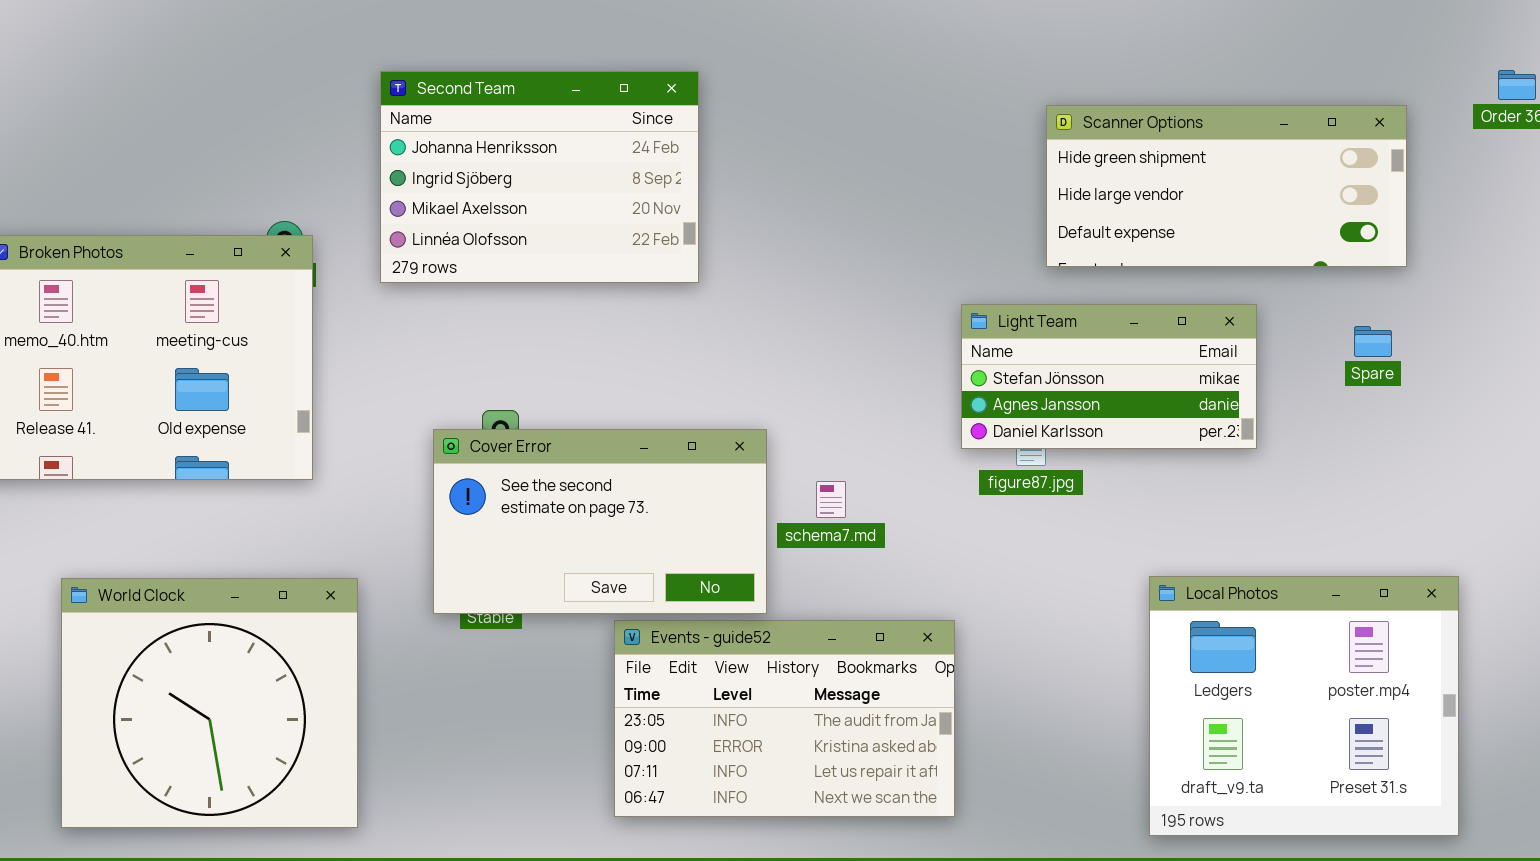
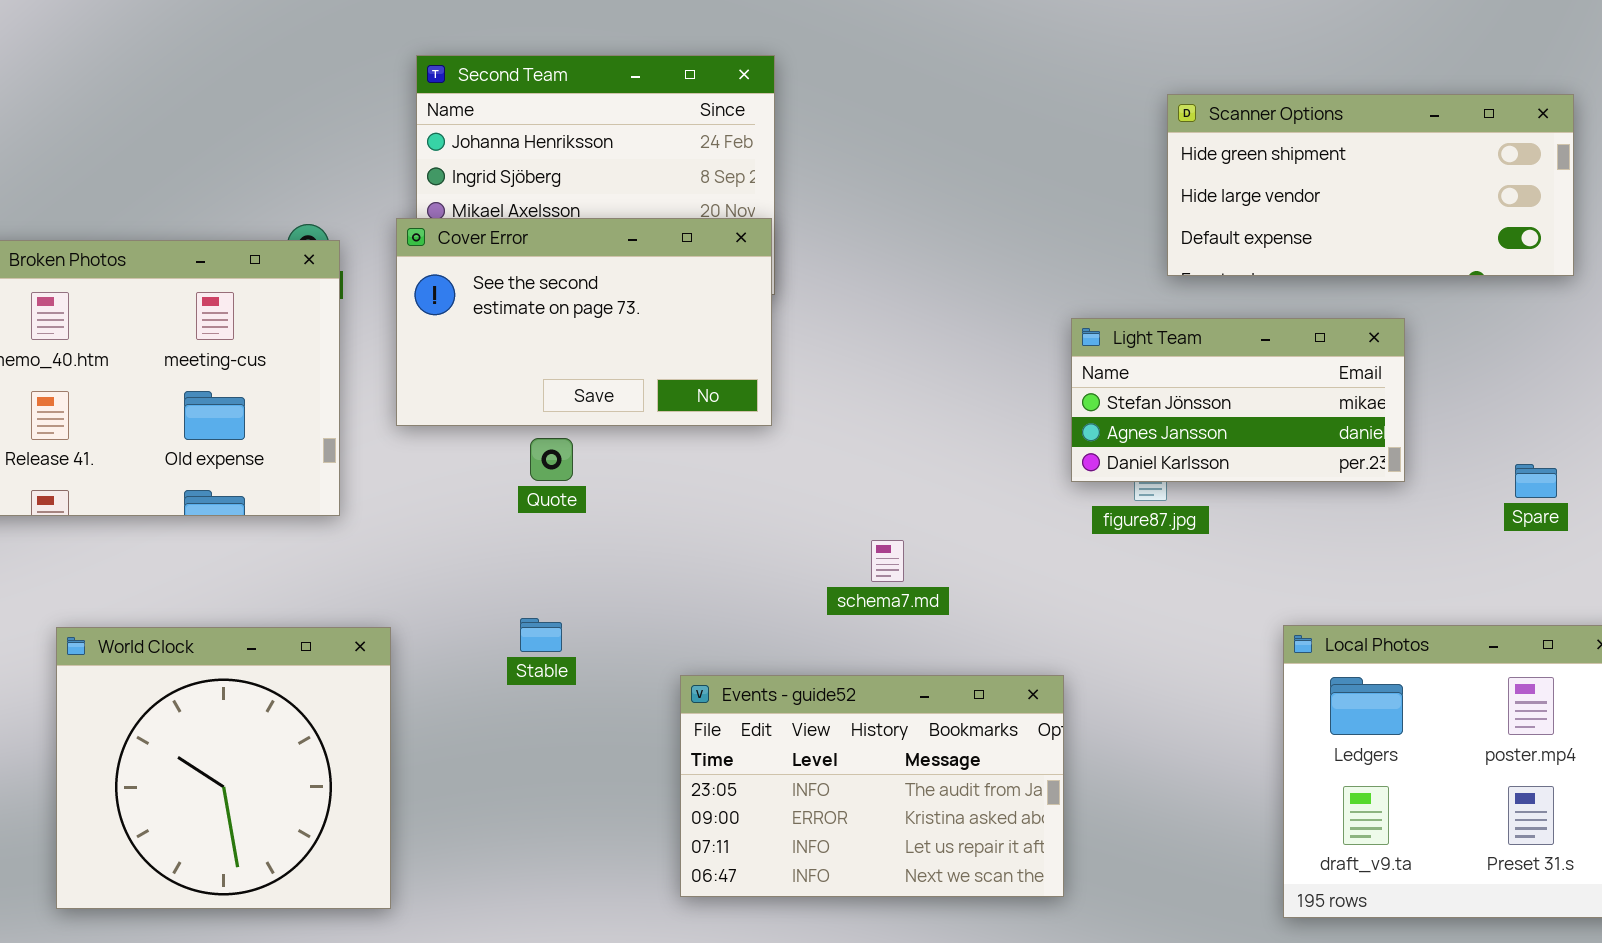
Spare: [1354,326,1392,357] -> [1515,464,1557,498], moved
Cover Error: [433,429,767,614] -> [396,218,772,426], moved
schema7.md: [816,481,846,518] -> [871,540,904,582], moved

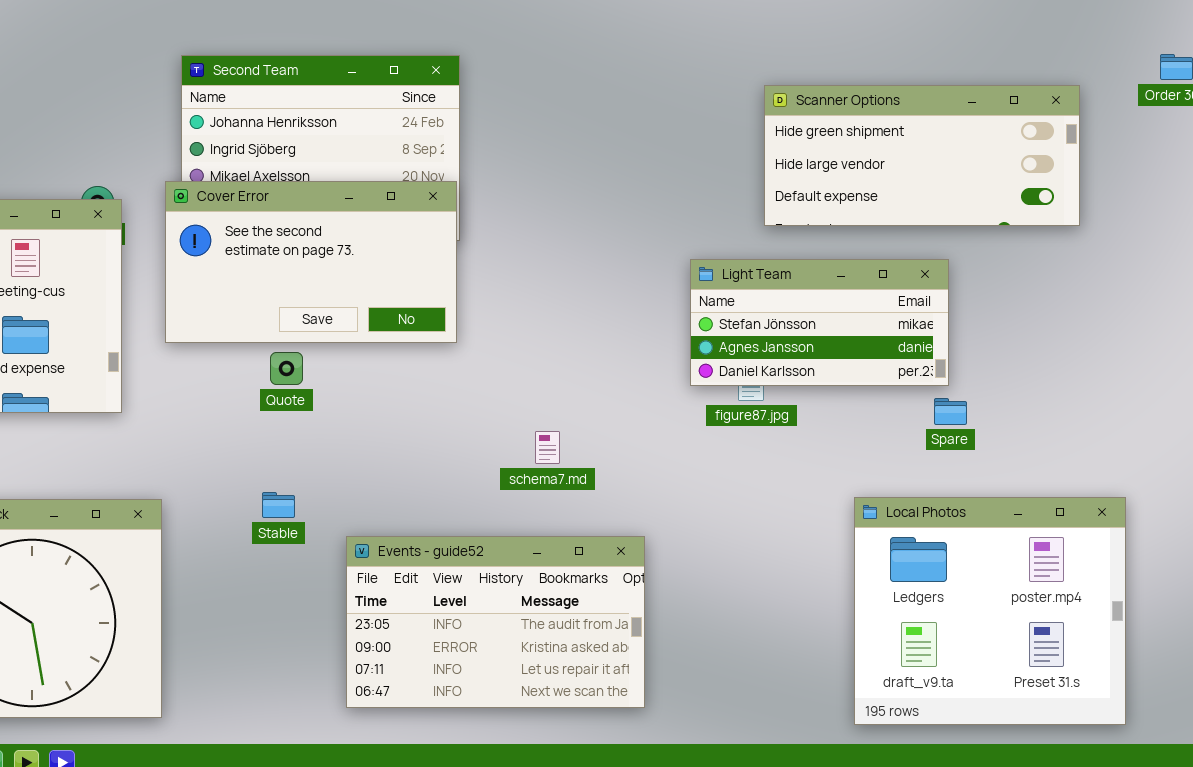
Spare: [1515,464,1557,498] -> [934,398,967,425], moved
Events - guide52: [680,675,1064,897] -> [346,536,645,708], moved

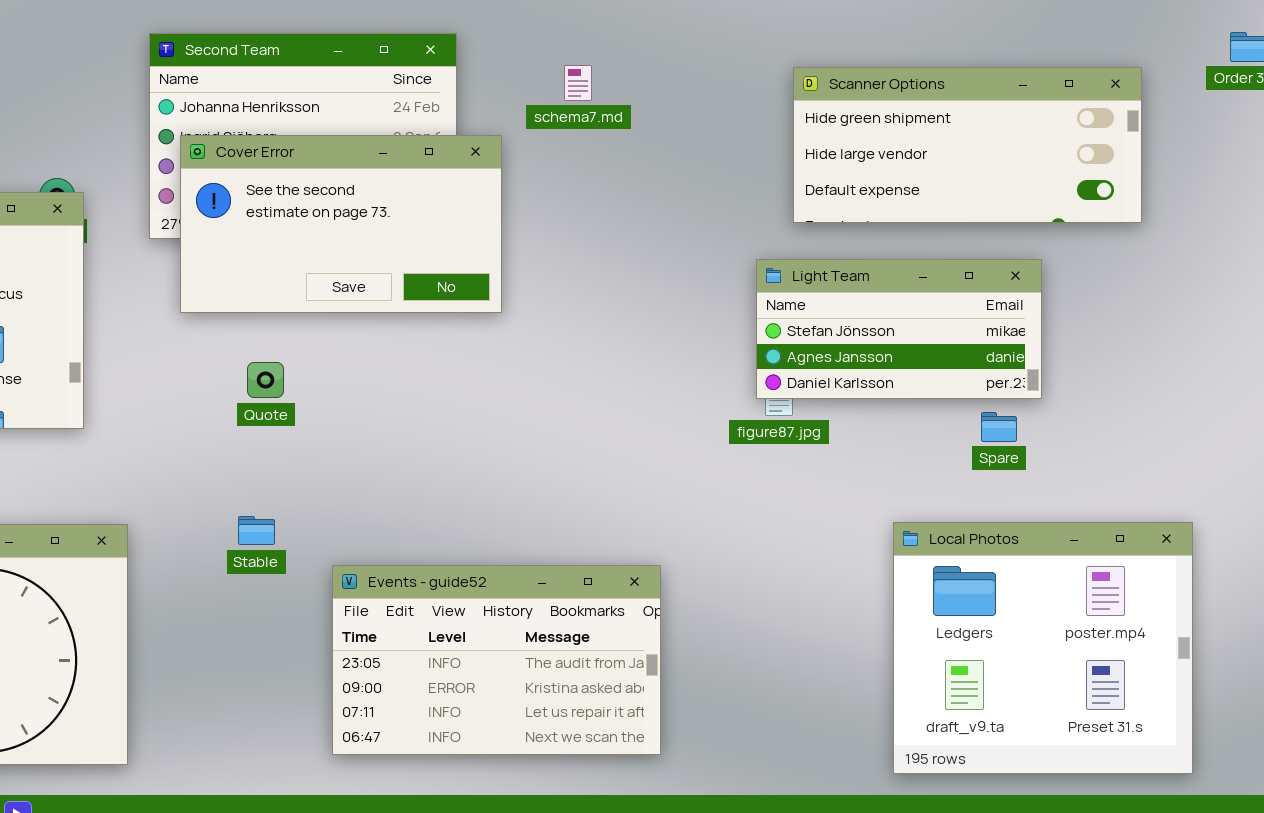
Cover Error: [165,181,457,343] -> [180,135,502,313], moved
Light Team: [690,259,949,386] -> [756,259,1042,399], moved
schema7.md: [535,431,560,464] -> [564,65,592,101], moved

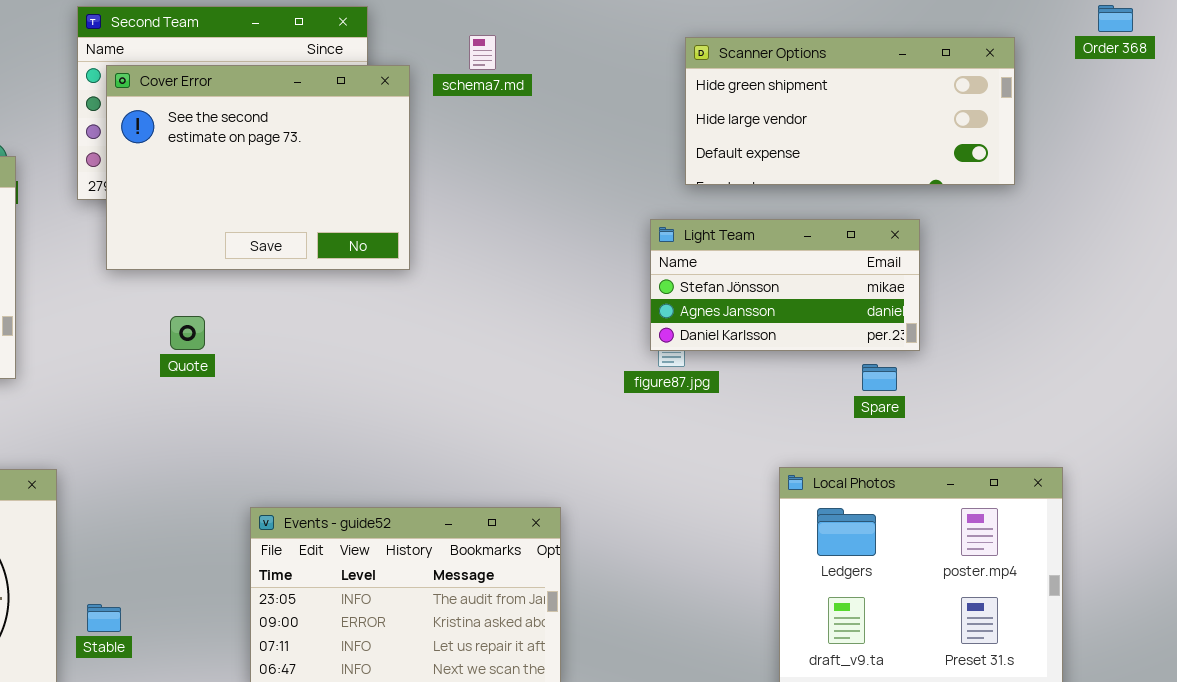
Cover Error: [180,135,502,313] -> [106,65,410,270], resized
Stable: [238,516,275,545] -> [87,604,121,632], moved

